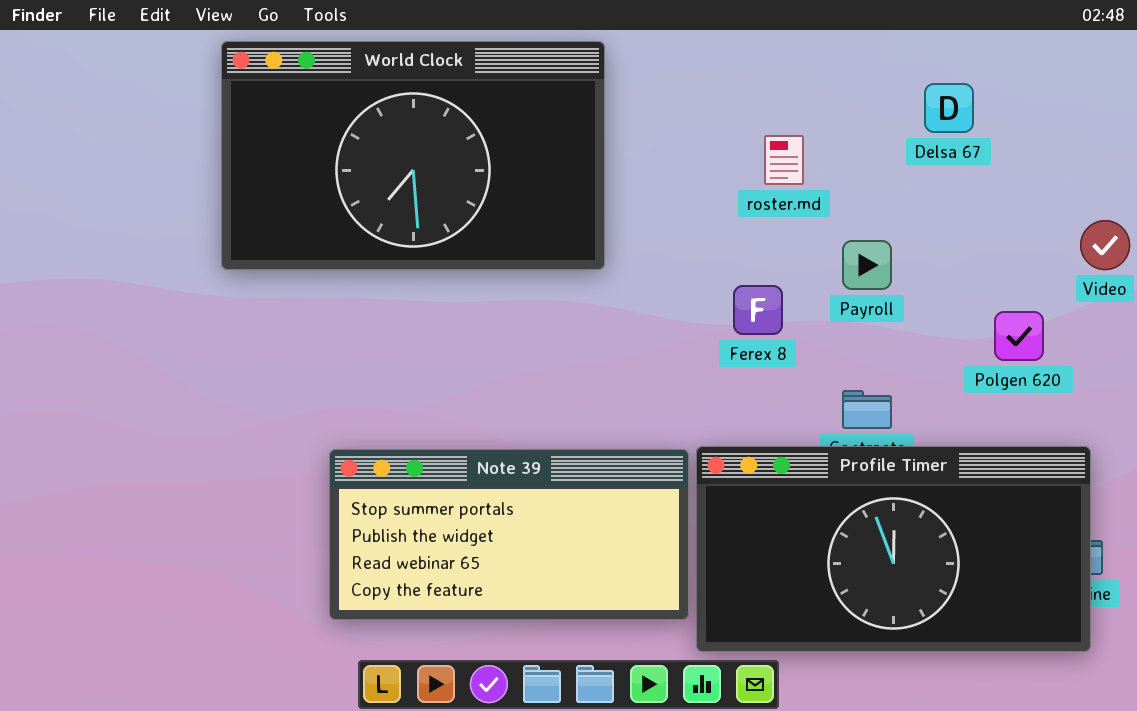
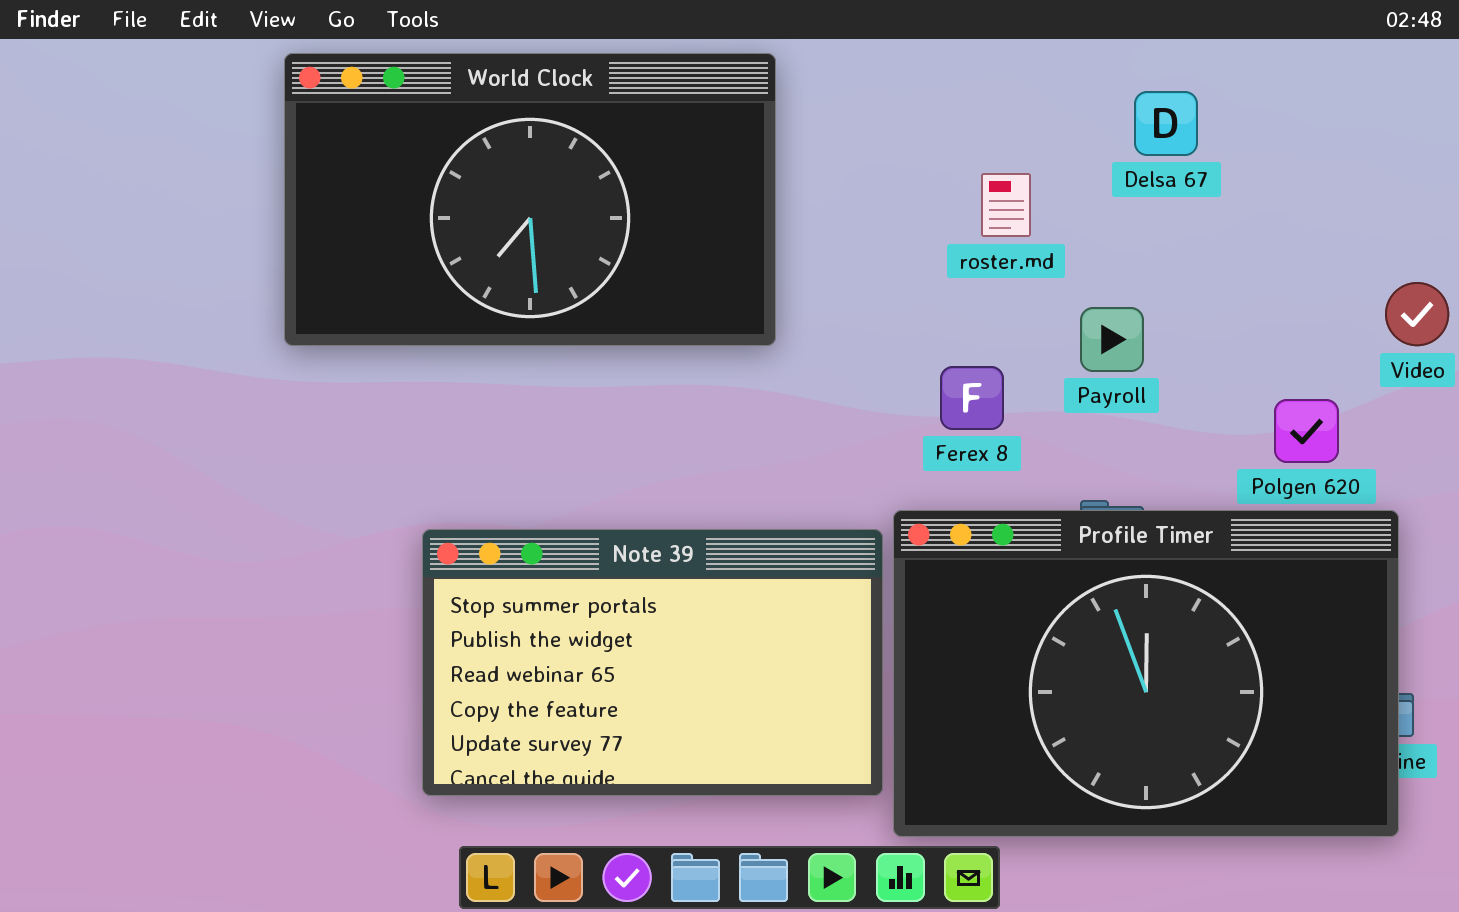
Delsa 67: [924,83,974,133] -> [1134,91,1198,156], moved
Profile Timer: [696,446,1091,652] -> [893,510,1399,837], resized
Note 39: [329,449,689,620] -> [422,529,883,796], resized

